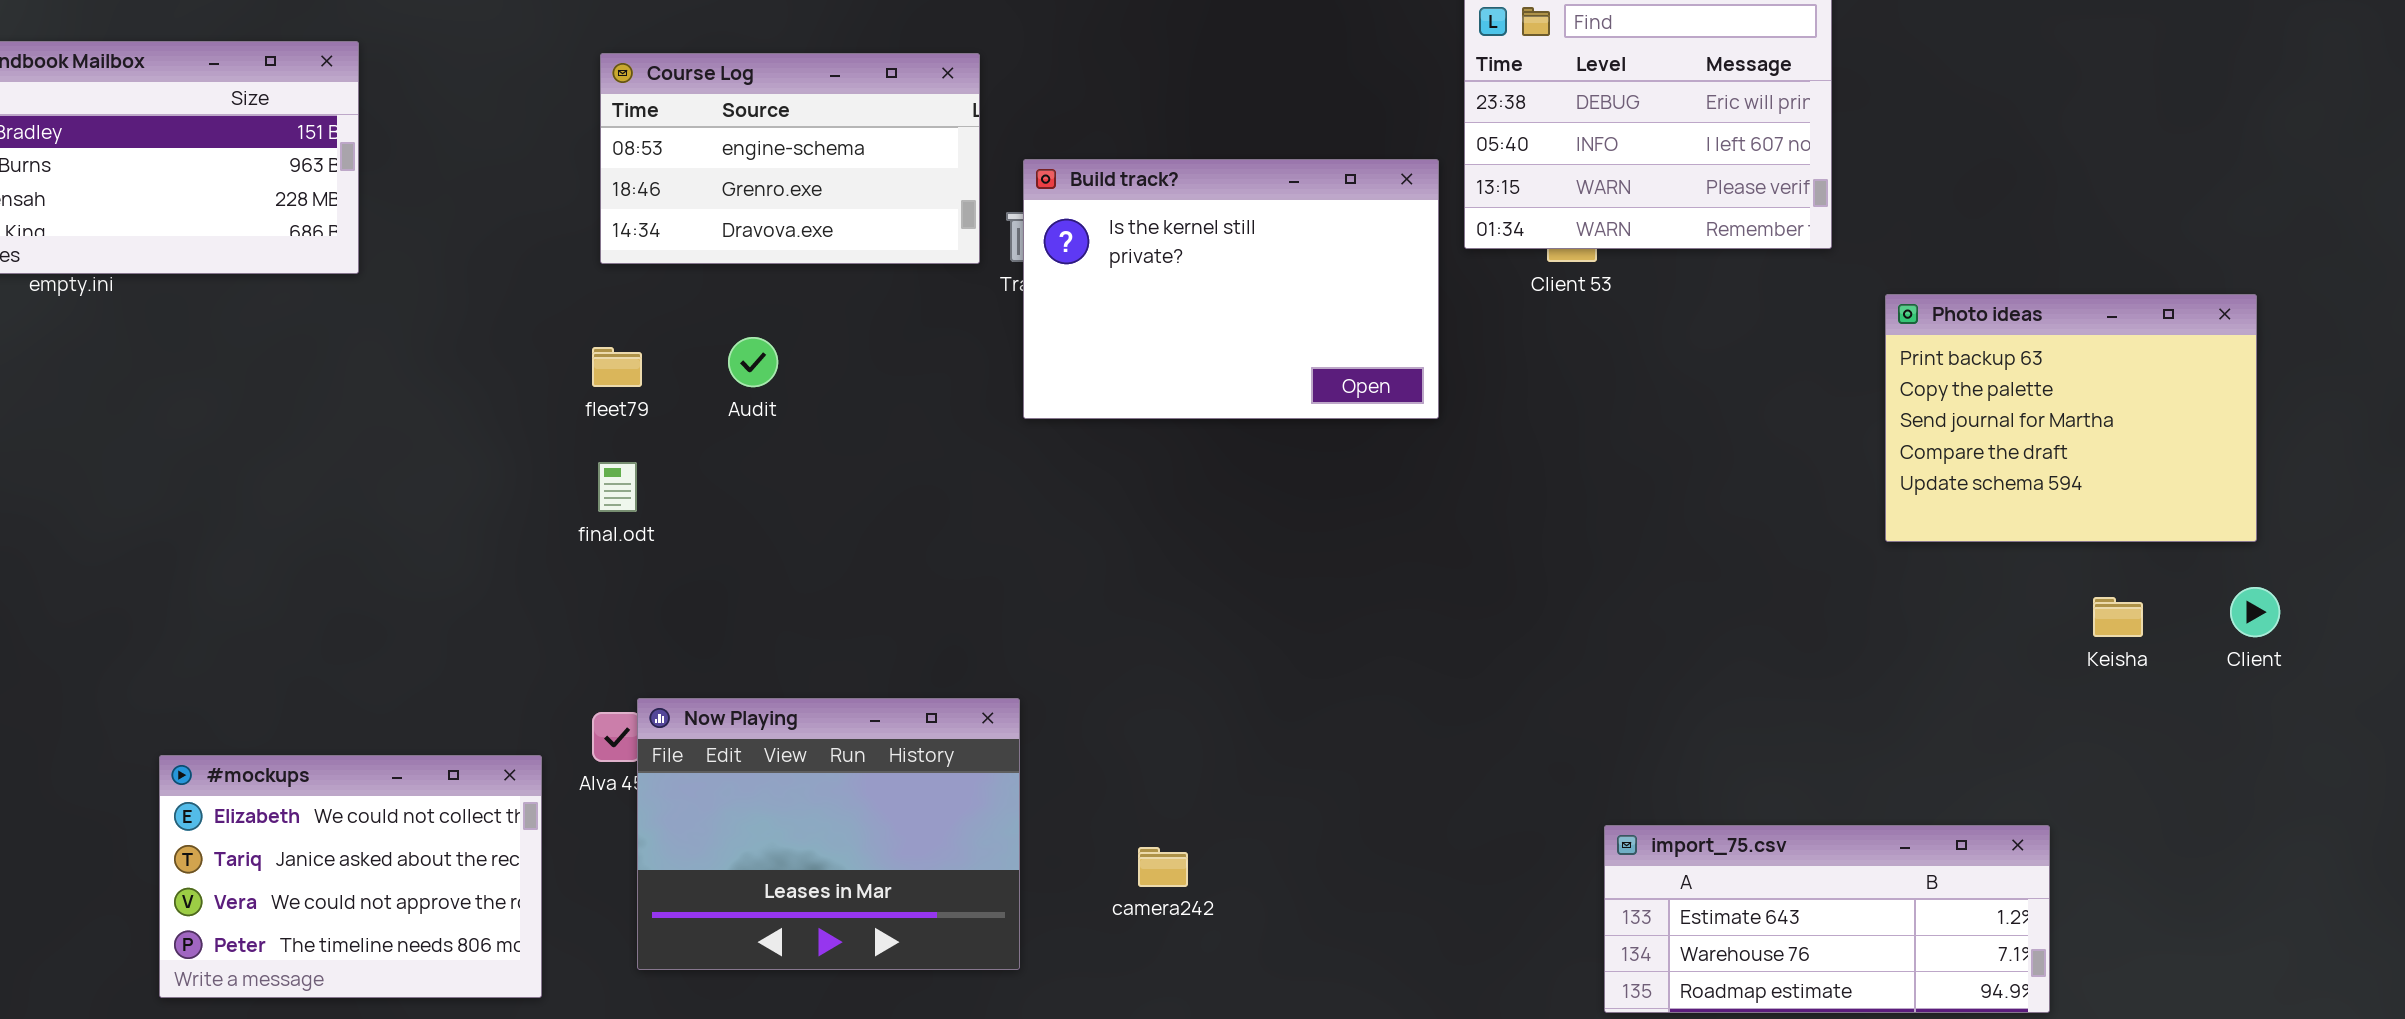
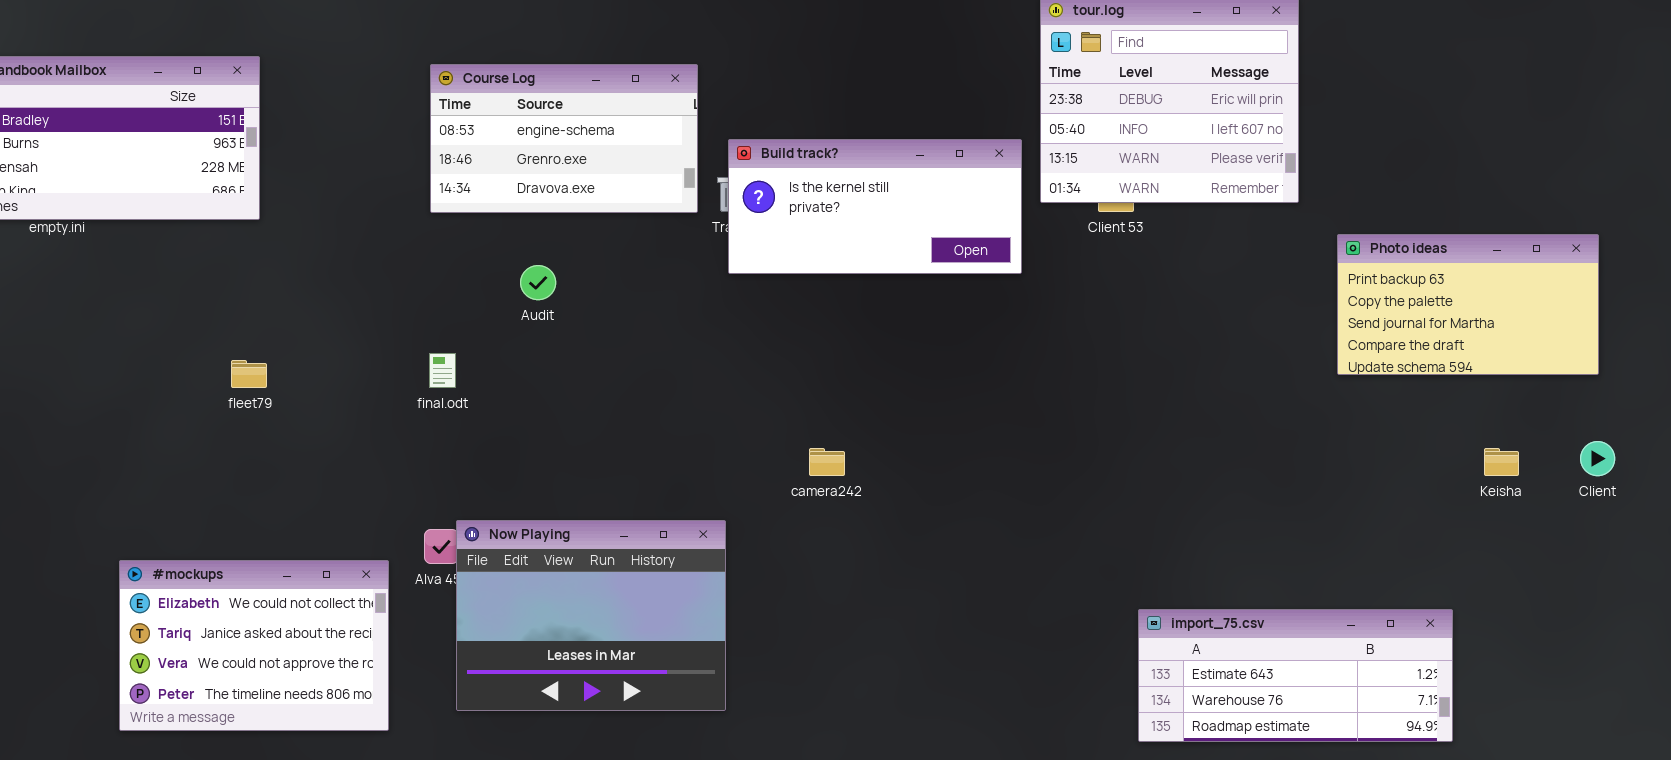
Build track?: [1023,159,1439,419] -> [728,139,1022,274], resized
Photo ideas: [1885,294,2257,542] -> [1337,234,1599,375], resized
fleet79: [592,347,642,387] -> [231,360,267,388], moved
camera242: [1138,847,1188,887] -> [809,448,845,476], moved

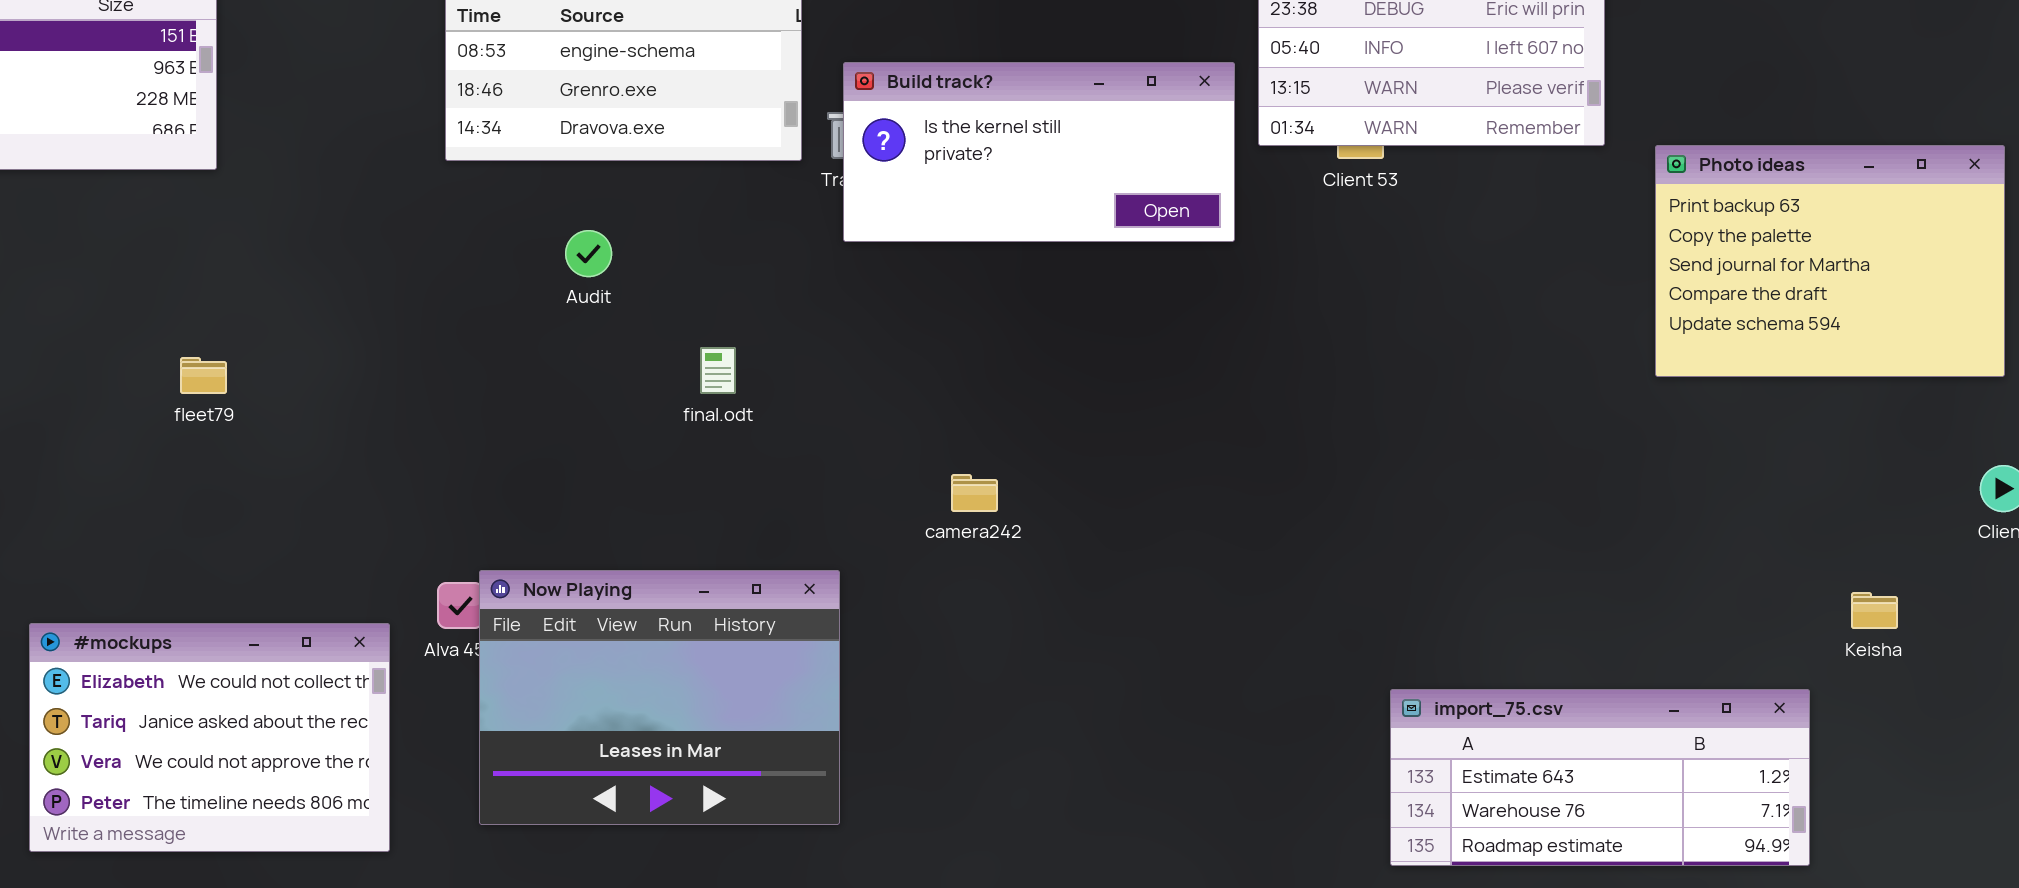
Photo ideas: [1337,234,1599,375] -> [1655,145,2005,377], resized
final.odt: [429,353,456,388] -> [700,347,736,394], moved
Keisha: [1484,448,1519,476] -> [1851,592,1898,629], moved

